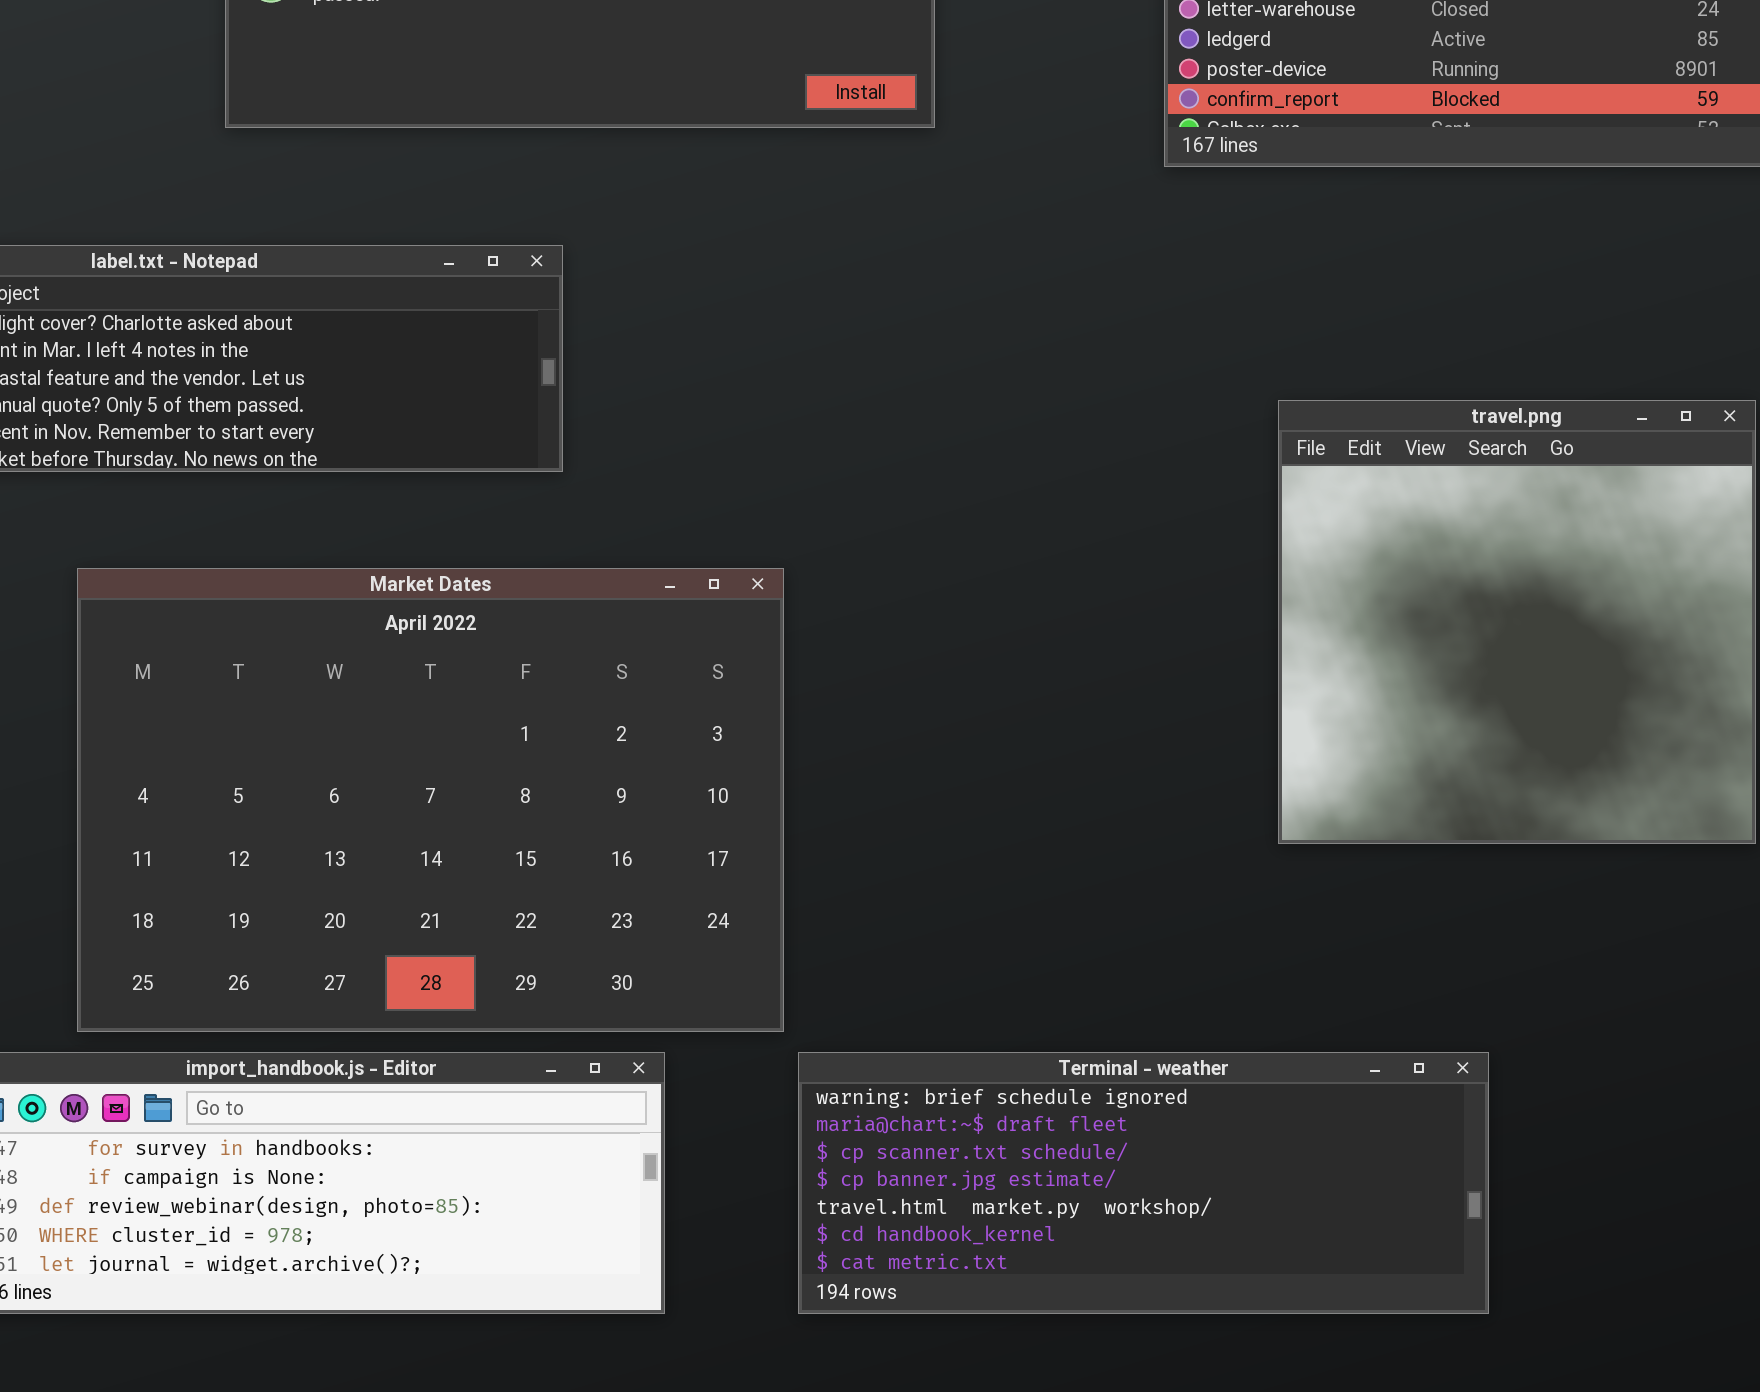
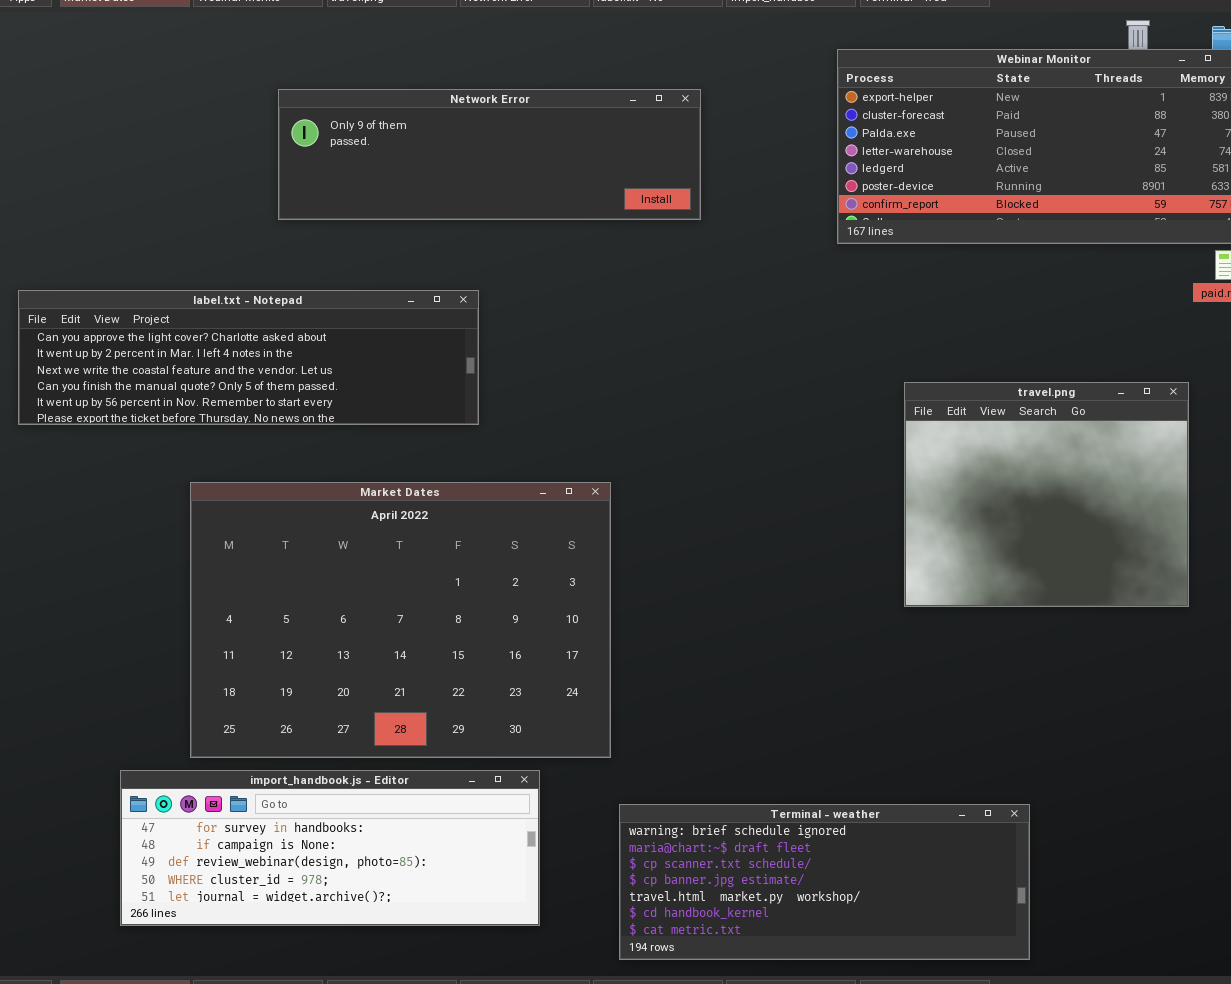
travel.png: [1278,400,1756,844] -> [904,382,1189,607], resized
Terminal - weather: [798,1052,1489,1314] -> [619,804,1030,960], moved

